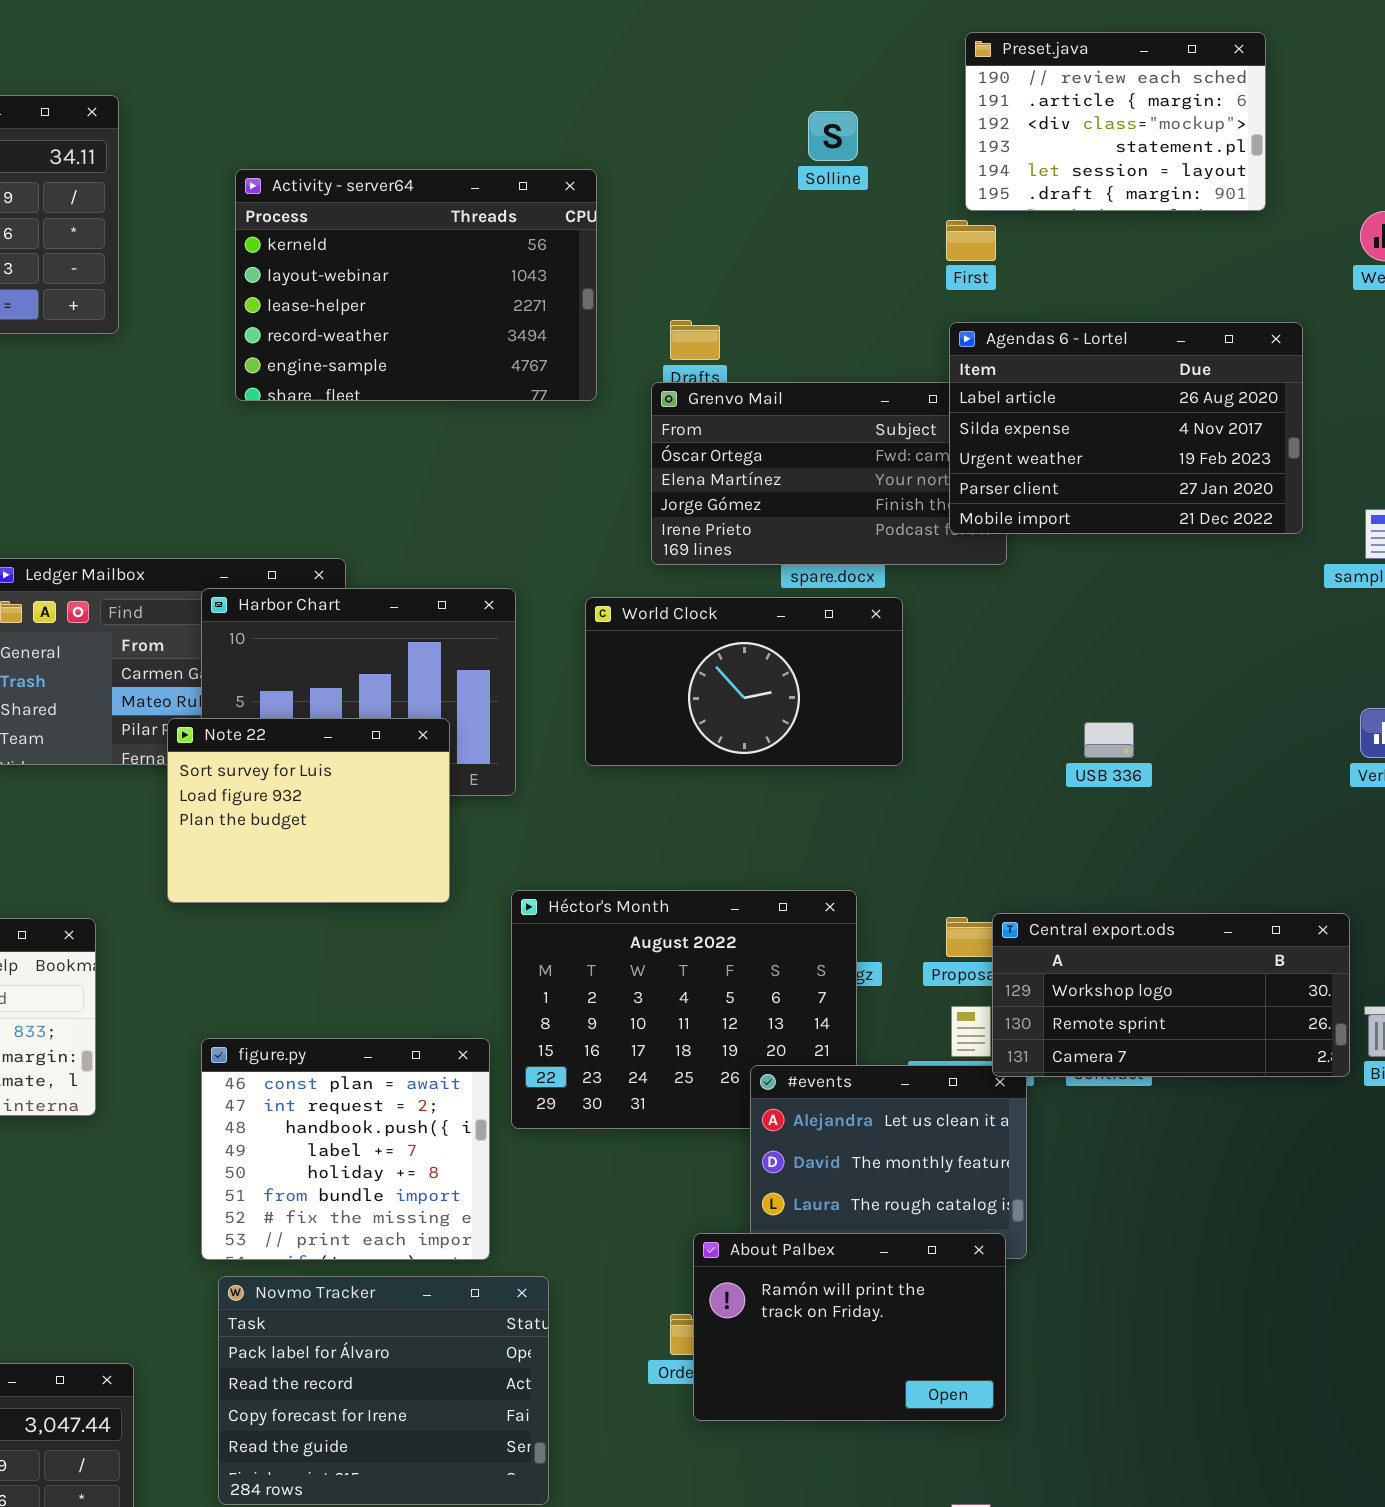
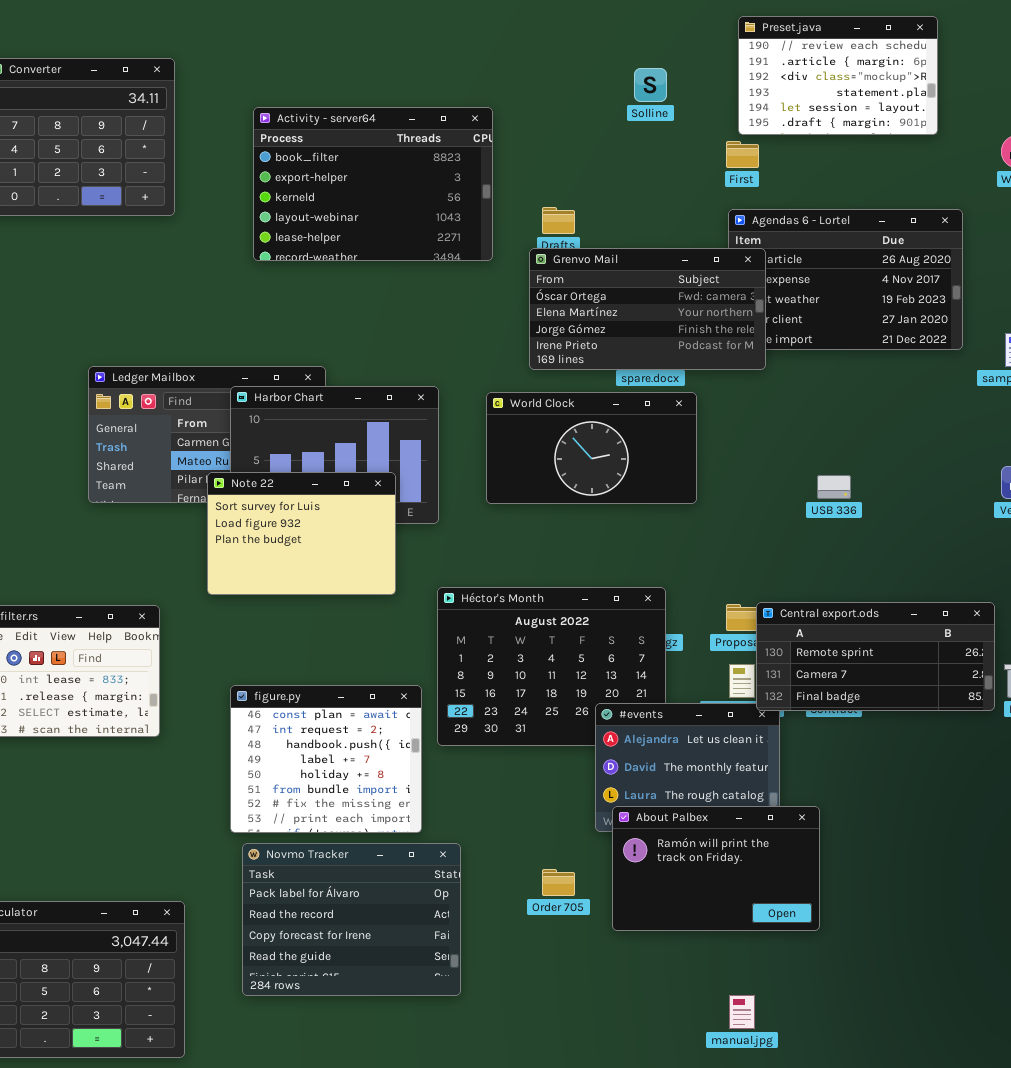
Activity - server64: [235,169,597,401] -> [253,107,493,261], scrolled up 2 rows
Grenvo Mail: [651,382,1007,565] -> [529,248,766,370], raised
Central export.ods: [992,913,1350,1077] -> [756,602,995,711], scrolled down 1 row
About Palbex: [693,1233,1006,1421] -> [612,806,820,931], moved

